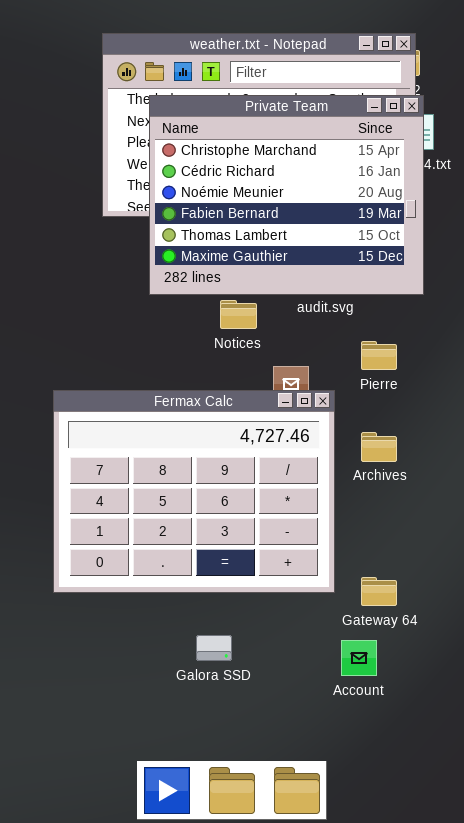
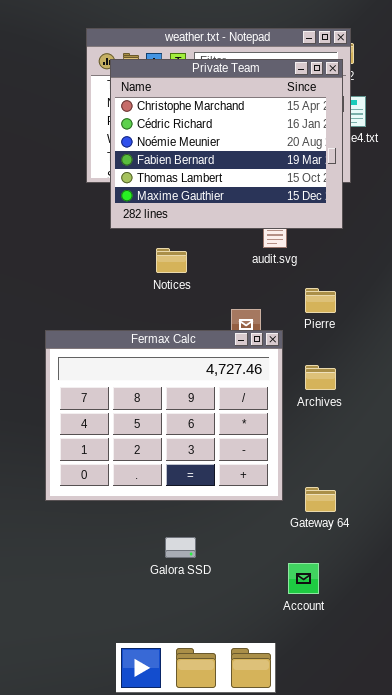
Private Team: [149,95,424,295] -> [110,59,343,229], moved
Notices: [220,300,257,329] -> [156,248,187,273], moved
Account: [341,640,377,676] -> [288,563,319,594], moved

